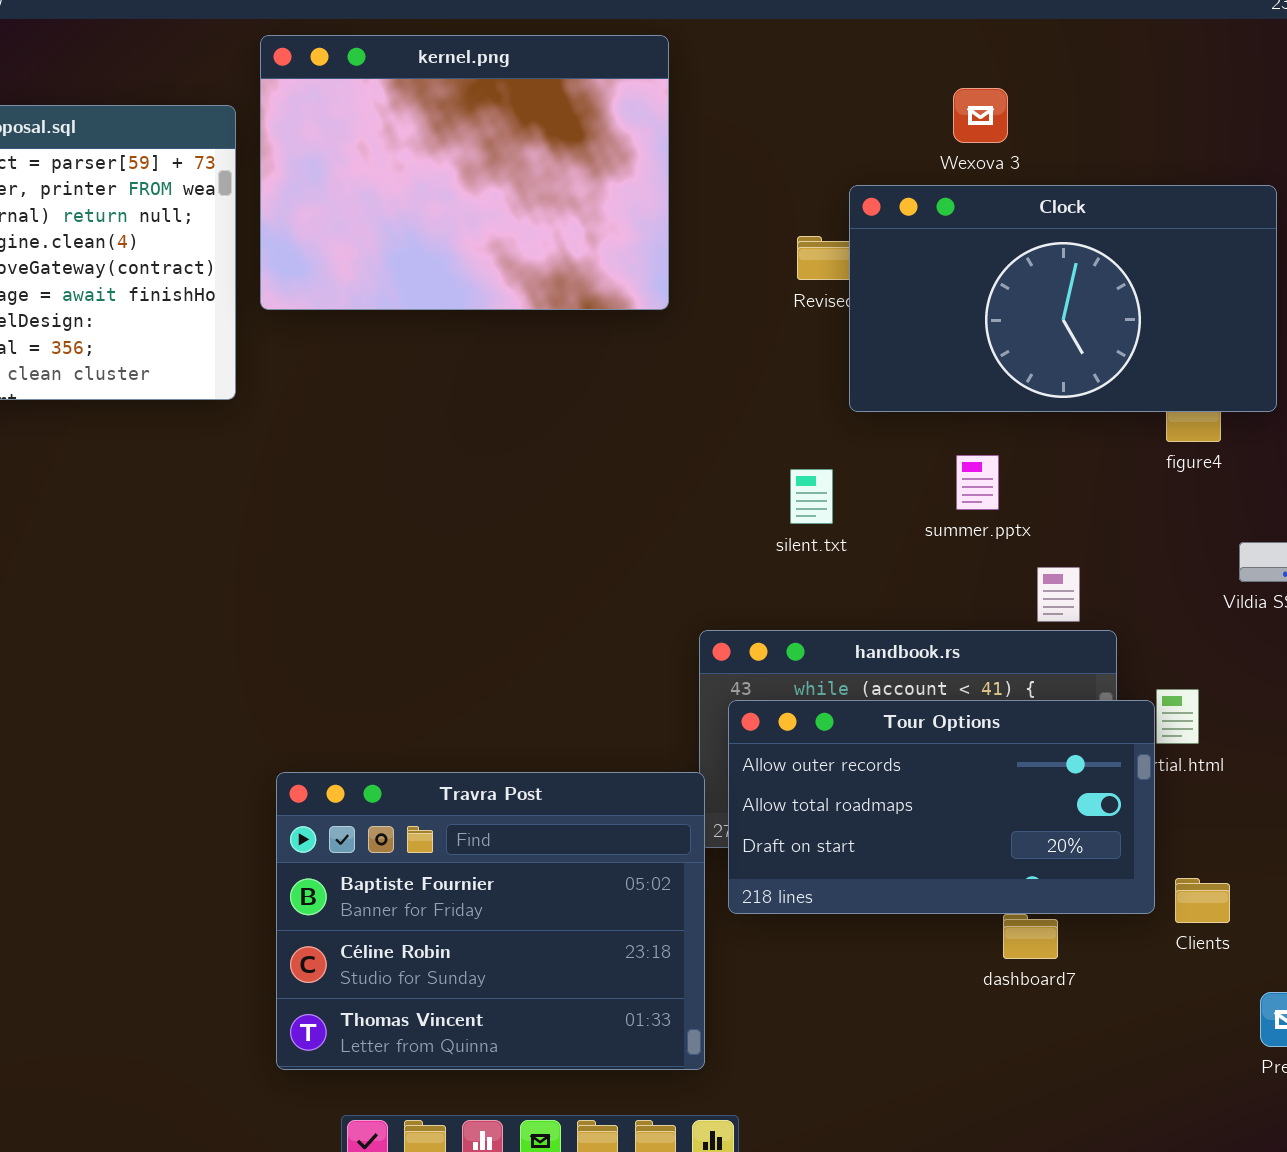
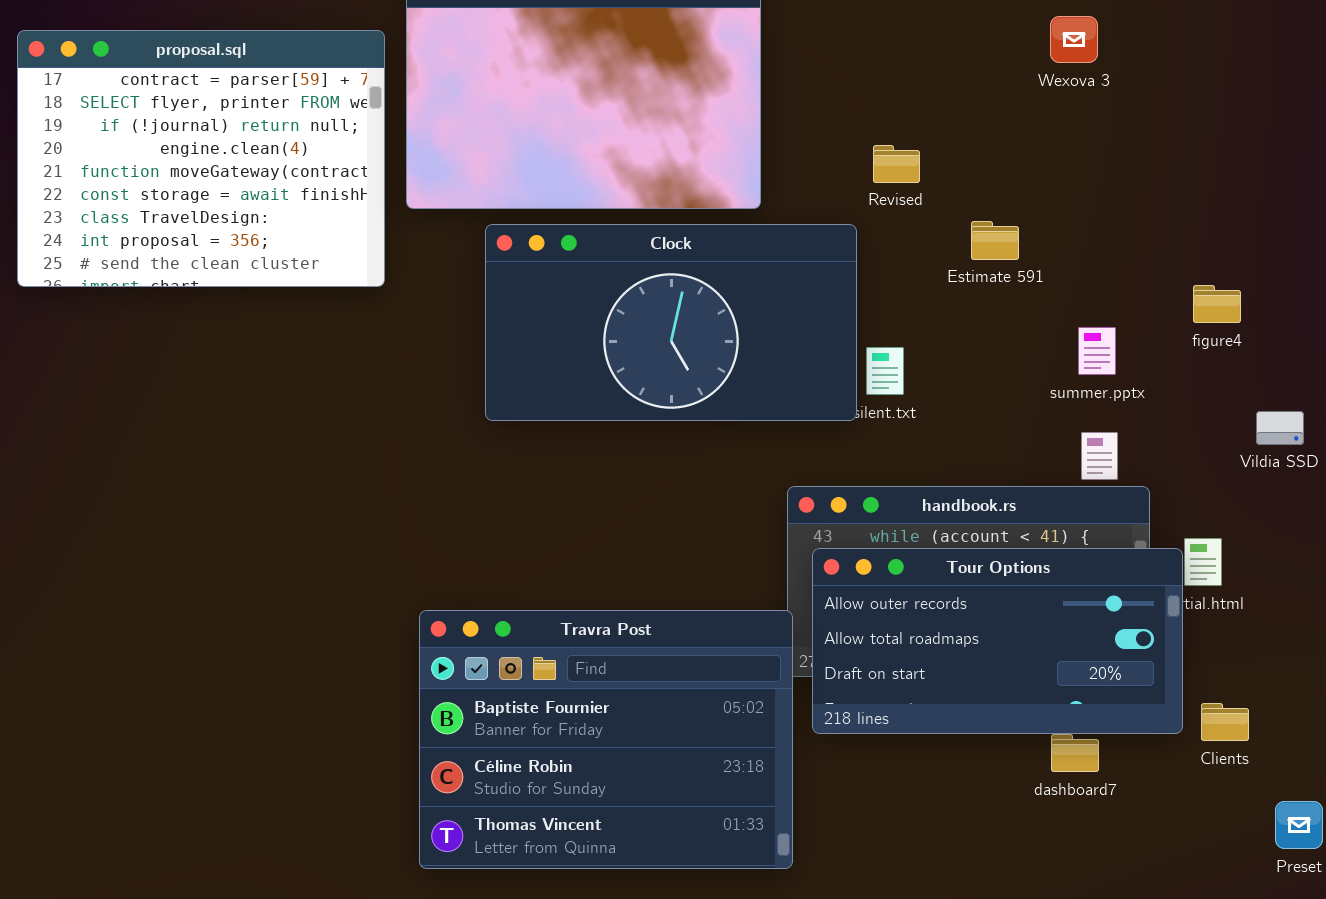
Wexova 3: [953,88,1008,143] -> [1050,16,1098,63], moved
Clock: [849,185,1277,412] -> [485,224,857,421], moved
summer.pptx: [956,455,999,510] -> [1078,327,1116,375], moved

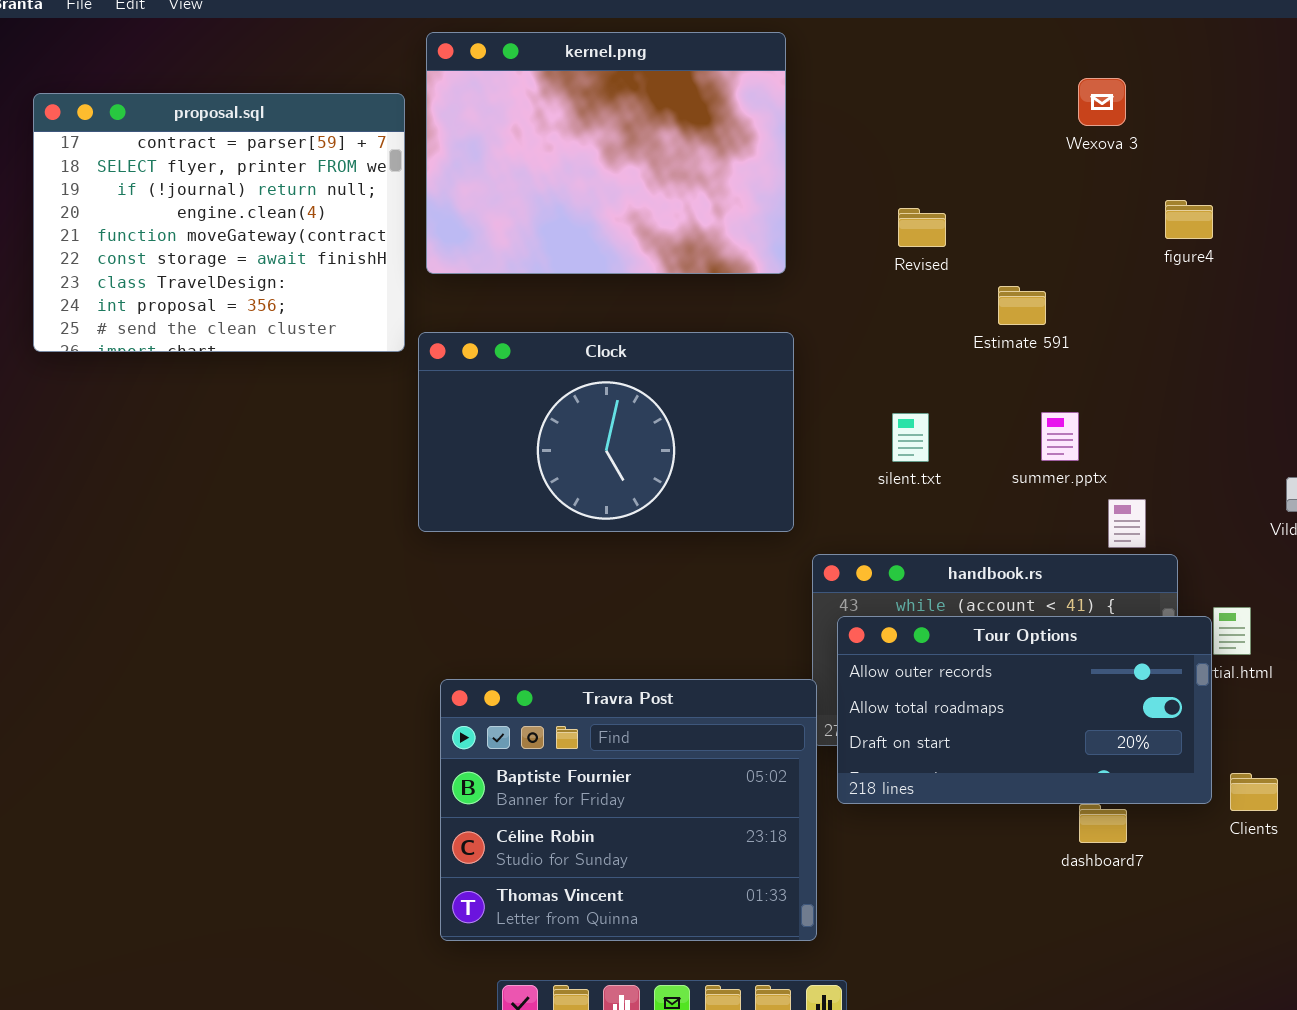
Clock: [485,224,857,421] -> [418,332,794,532], moved
figure4: [1193,285,1241,323] -> [1165,200,1213,239], moved
summer.pptx: [1078,327,1116,375] -> [1041,412,1079,461], moved

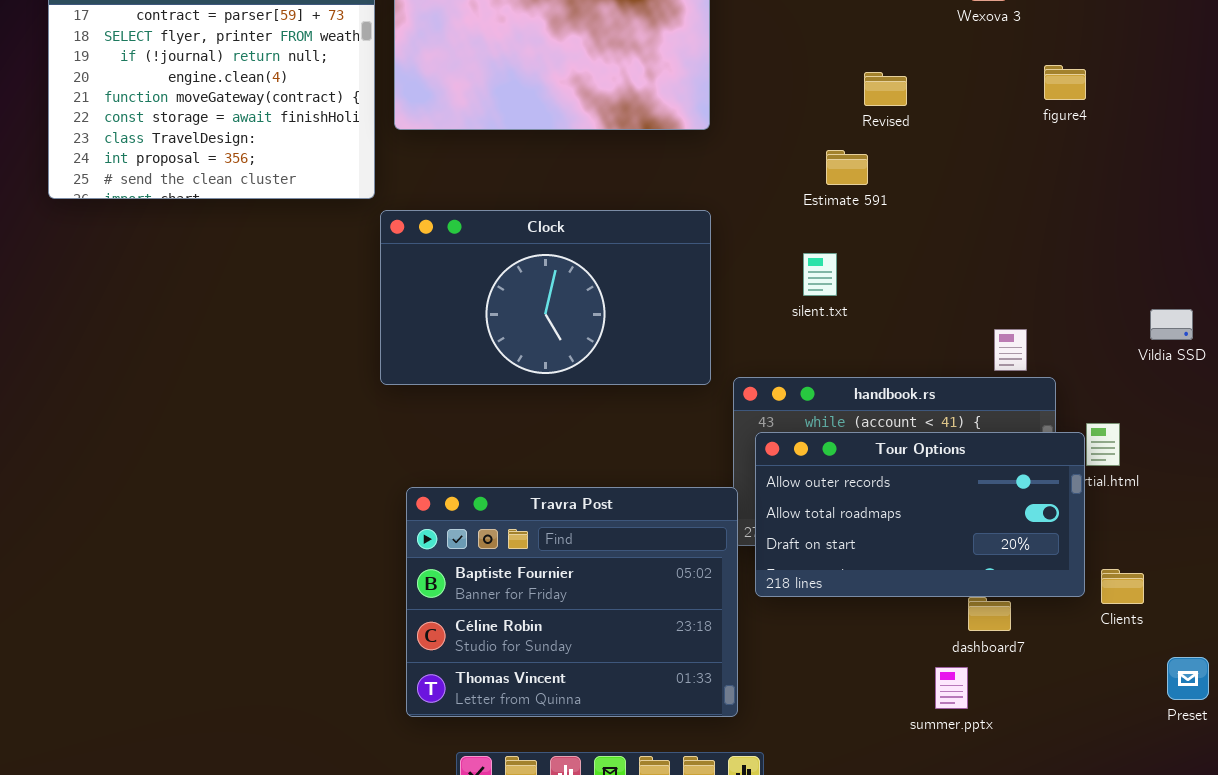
Revised: [898,208,946,247] -> [864,72,907,106], moved
Estimate 591: [998,286,1046,325] -> [826,150,868,185], moved
Clock: [418,332,794,532] -> [380,210,711,385], moved
summer.pptx: [1041,412,1079,461] -> [935,667,968,709], moved

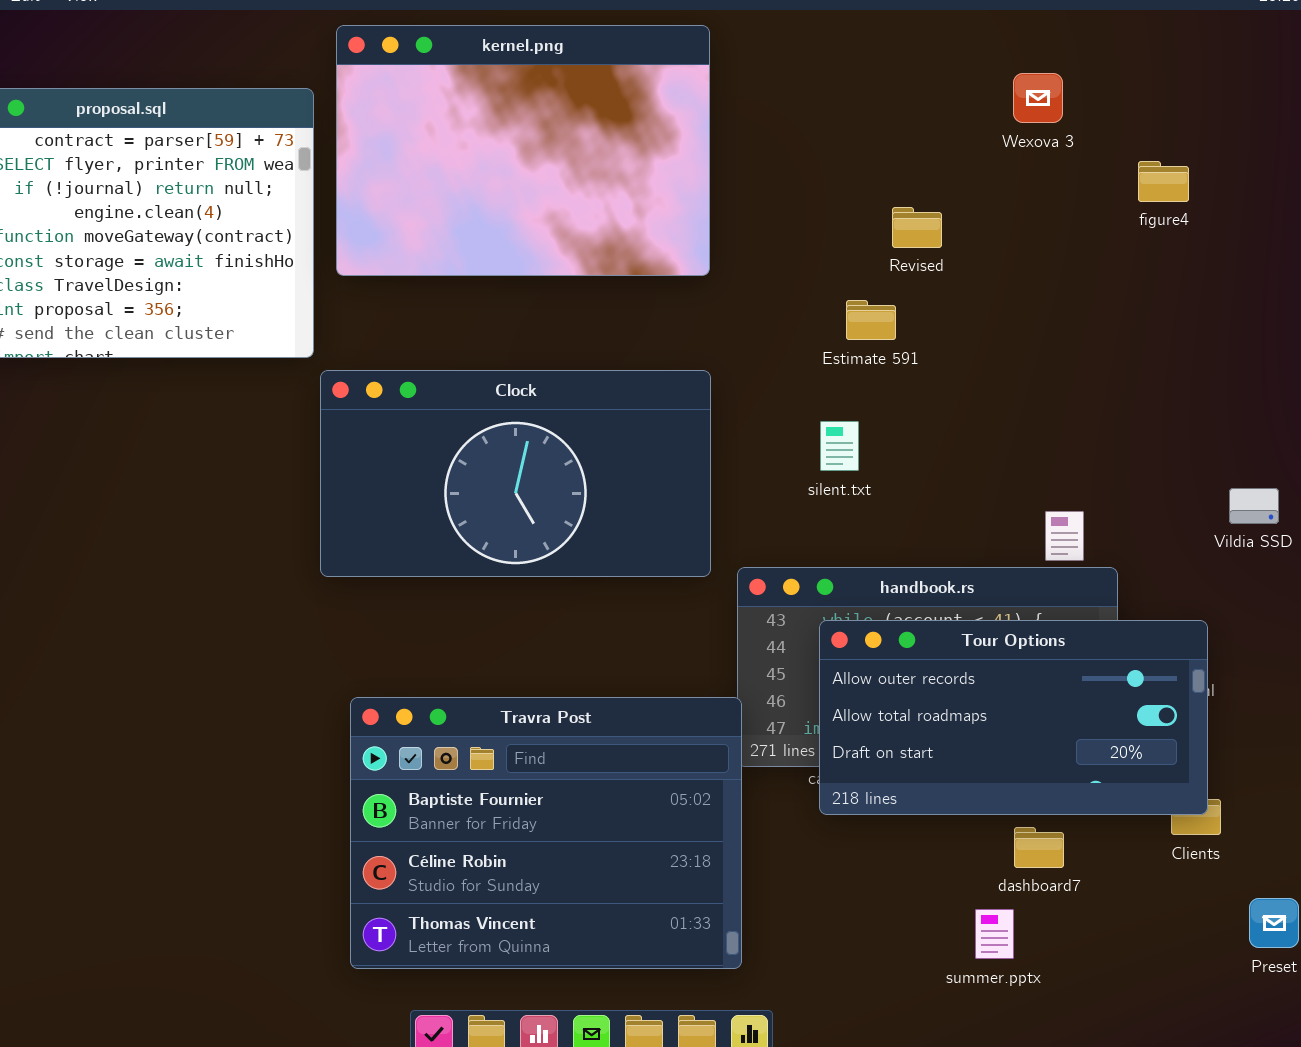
figure4: [1044,65,1086,100] -> [1138,161,1189,202], moved
Tour Options: [755,432,1085,597] -> [819,620,1208,815], moved

